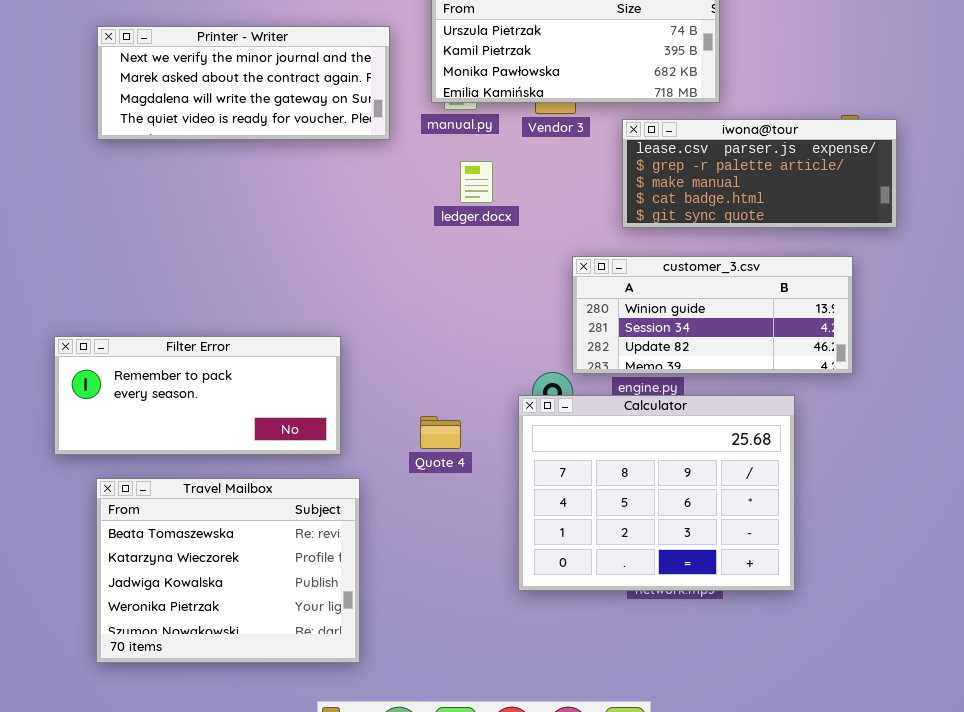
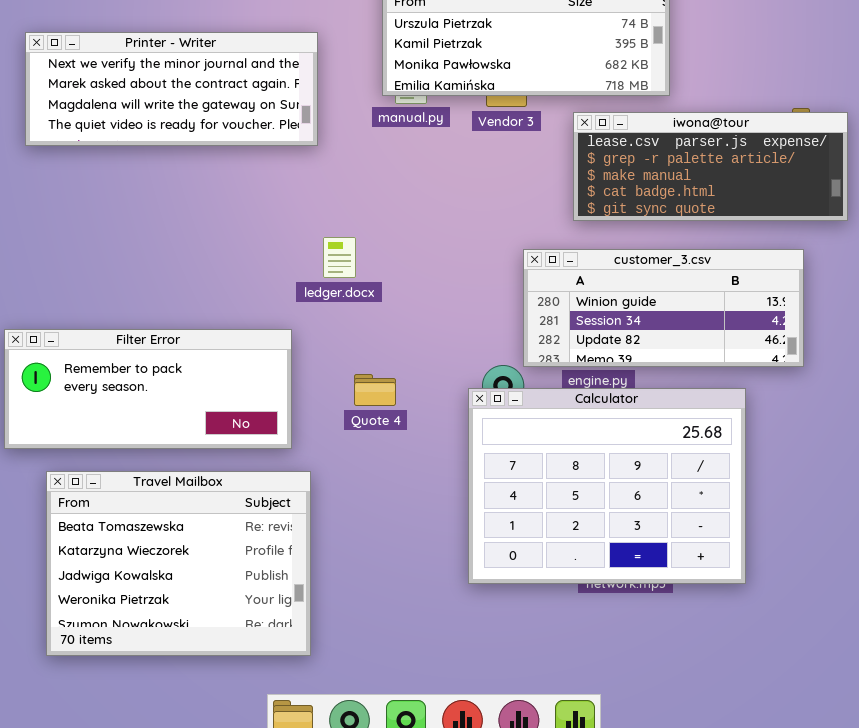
Printer - Writer: [97,26,390,140] -> [25,32,318,146], moved
ledger.docx: [460,161,493,203] -> [323,237,356,278], moved
Quote 4: [420,416,461,449] -> [354,374,396,406], moved

